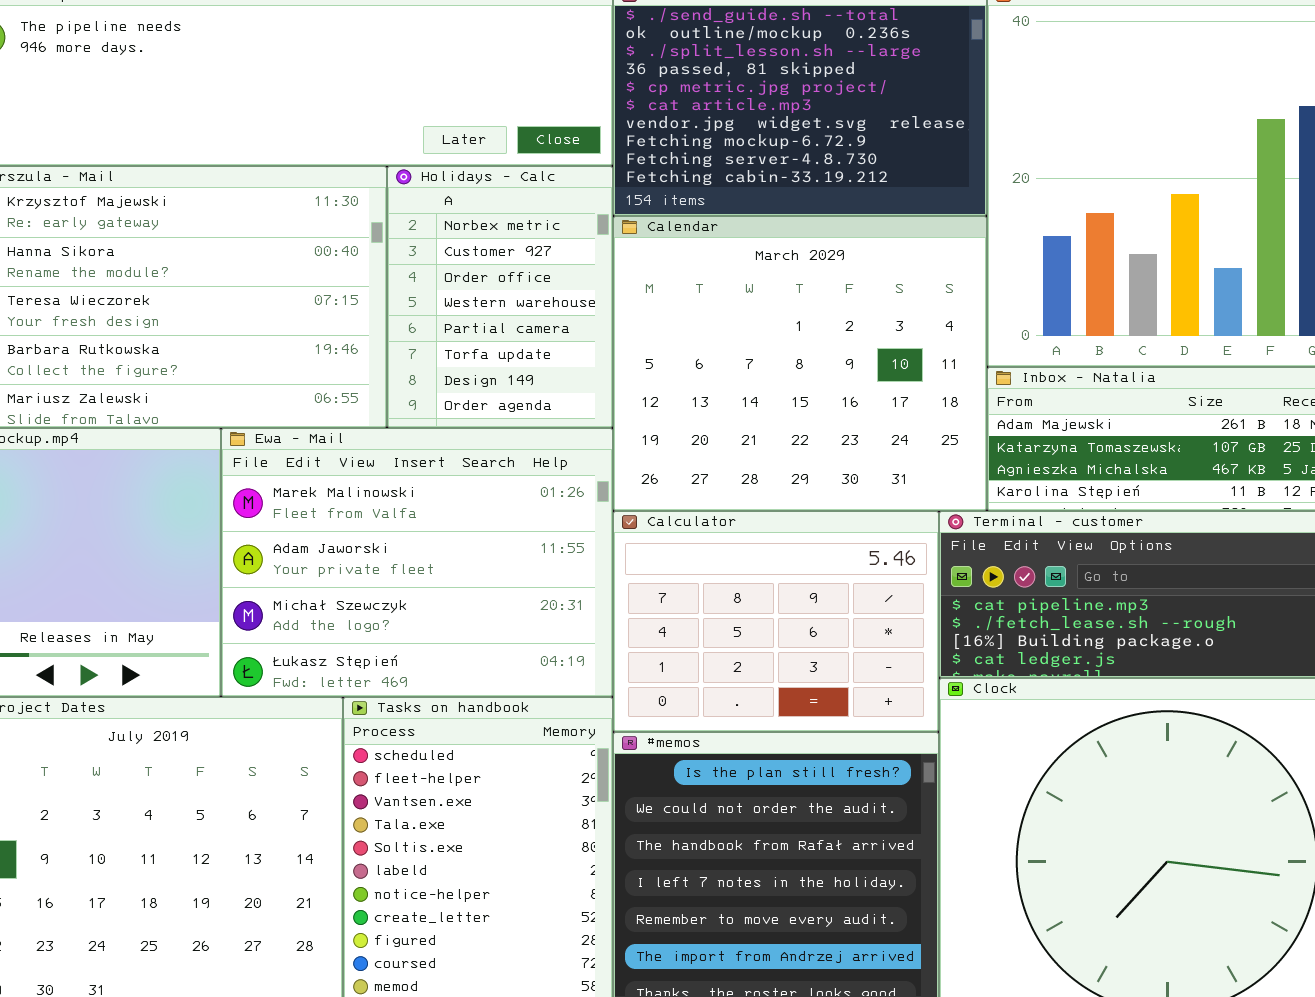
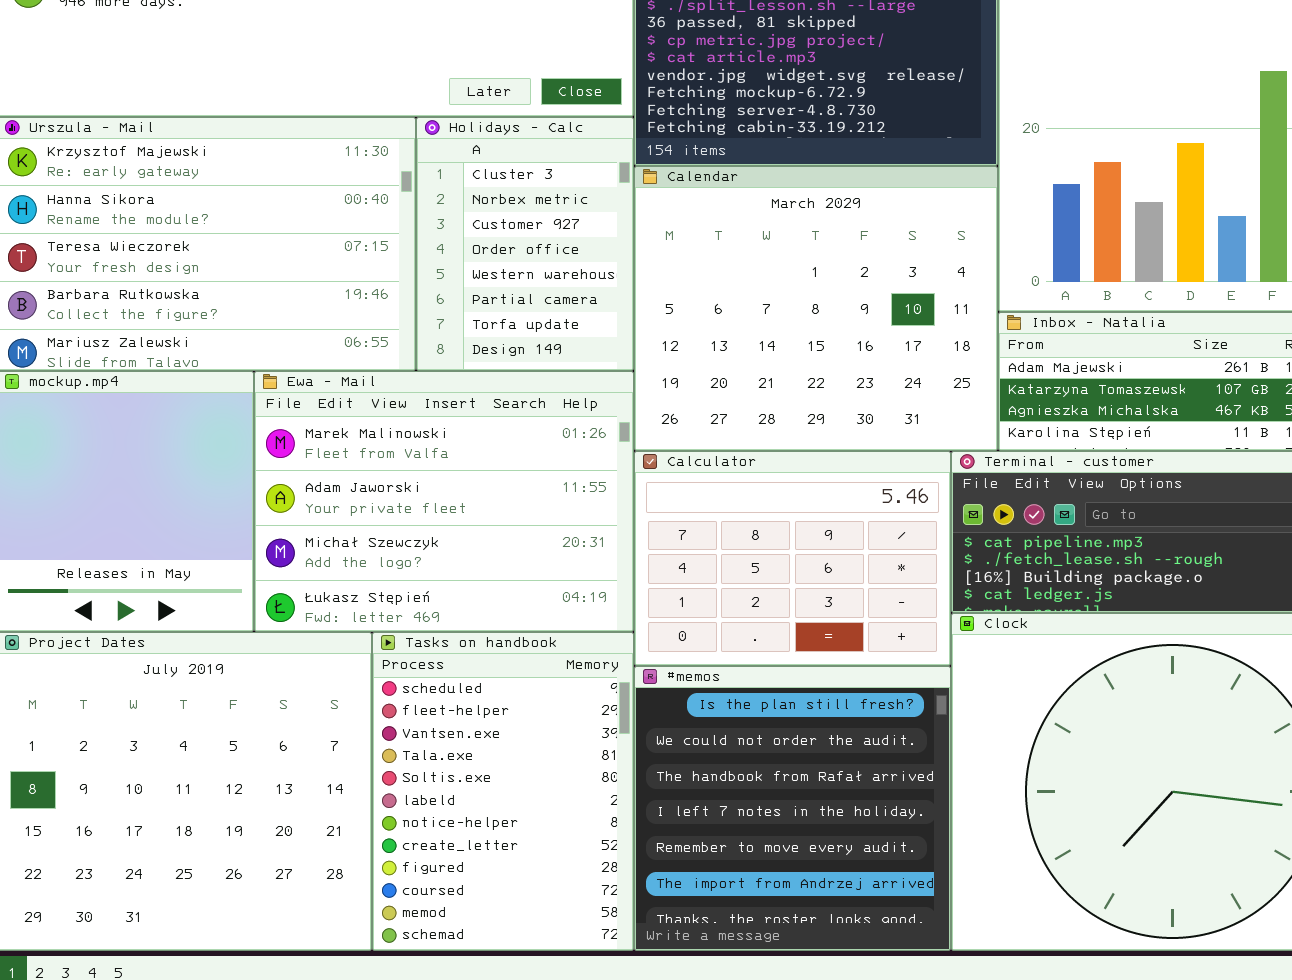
Holidays - Calc: [387,166,613,428] -> [416,117,634,371], scrolled up 1 row

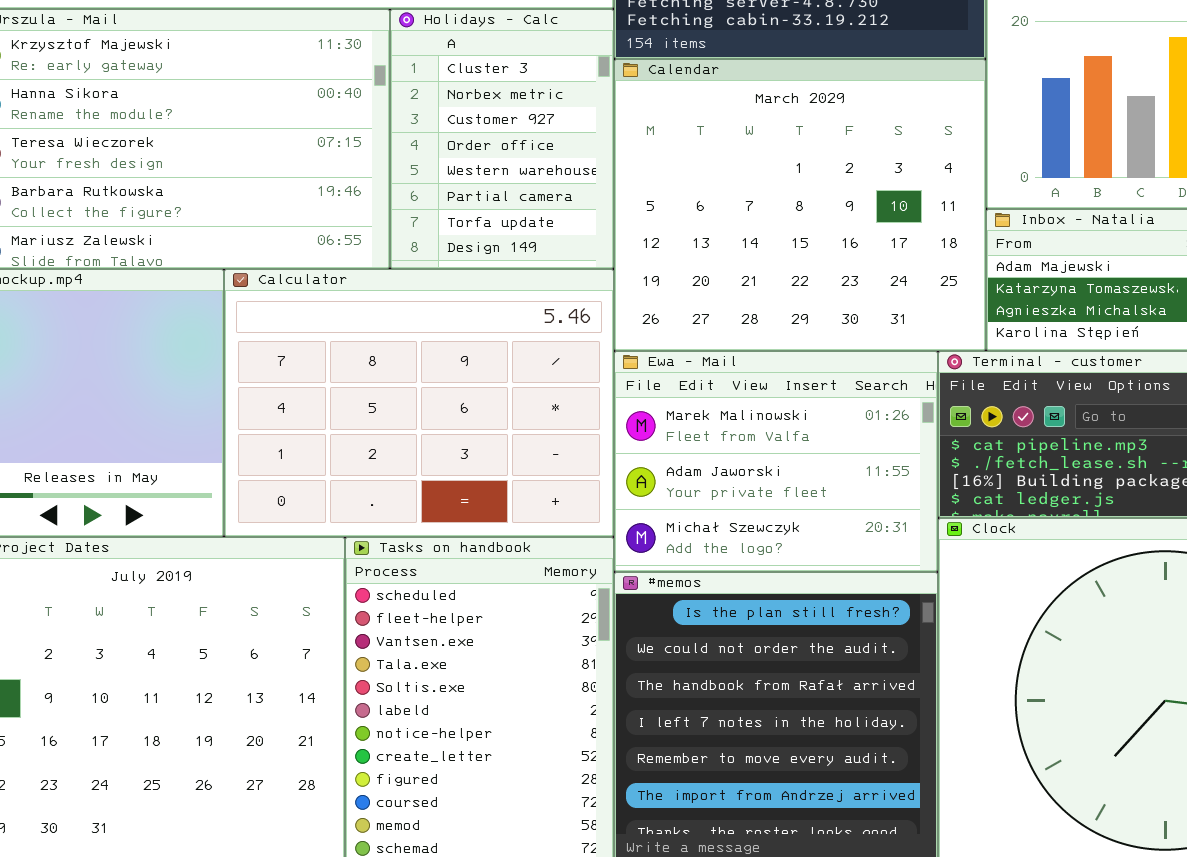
Ewa - Mail: [254,371,634,632] -> [614,351,938,572], moved, resized
Calculator: [634,451,951,666] -> [224,269,614,537], moved, resized

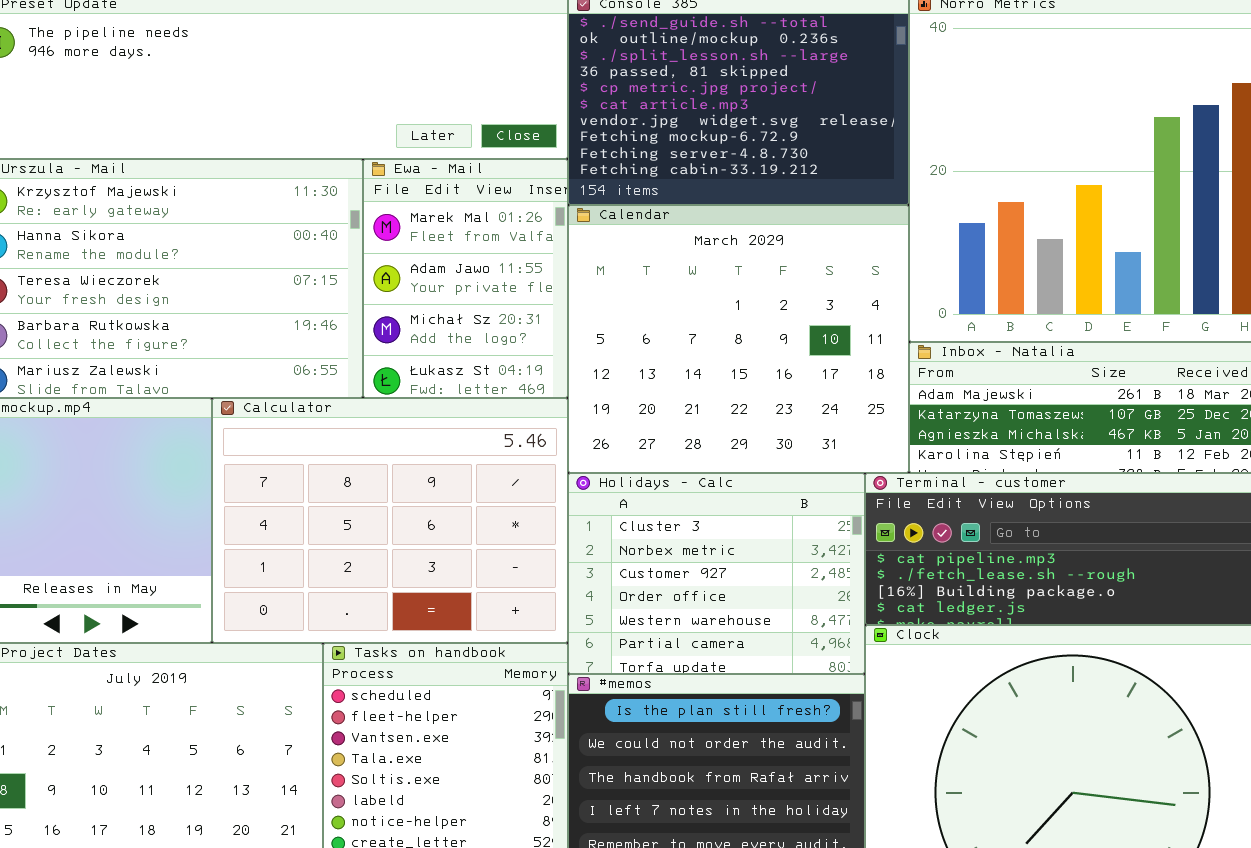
Holidays - Calc: [390,9,614,269] -> [568,473,865,674], moved, resized
Ewa - Mail: [614,351,938,572] -> [363,159,568,398], moved, resized

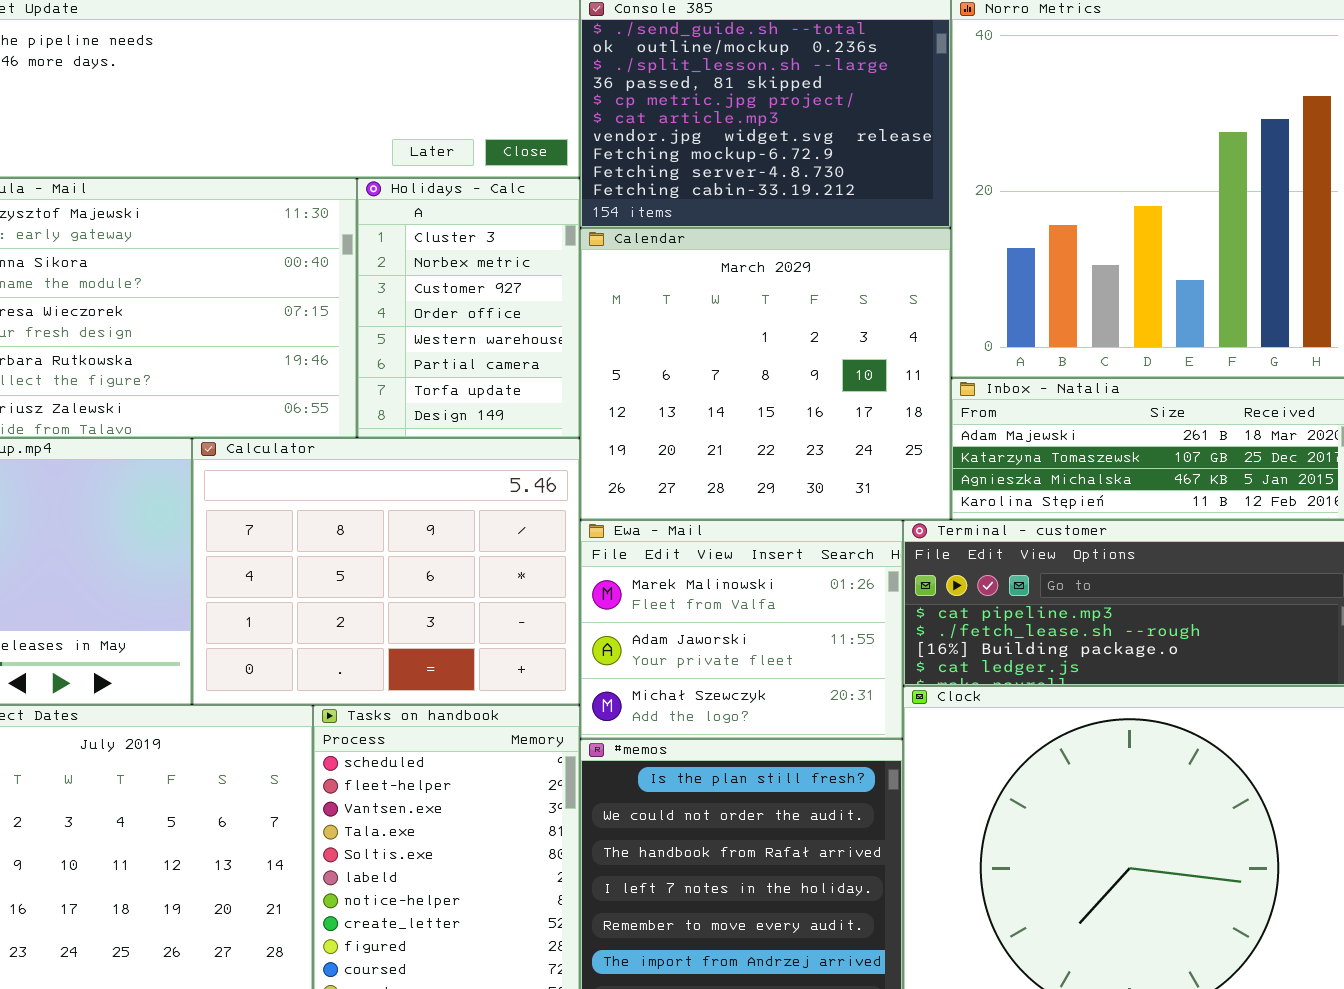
Ewa - Mail: [363,159,568,398] -> [580,520,903,739], moved, resized
Holidays - Calc: [568,473,865,674] -> [357,178,580,438], moved, resized

